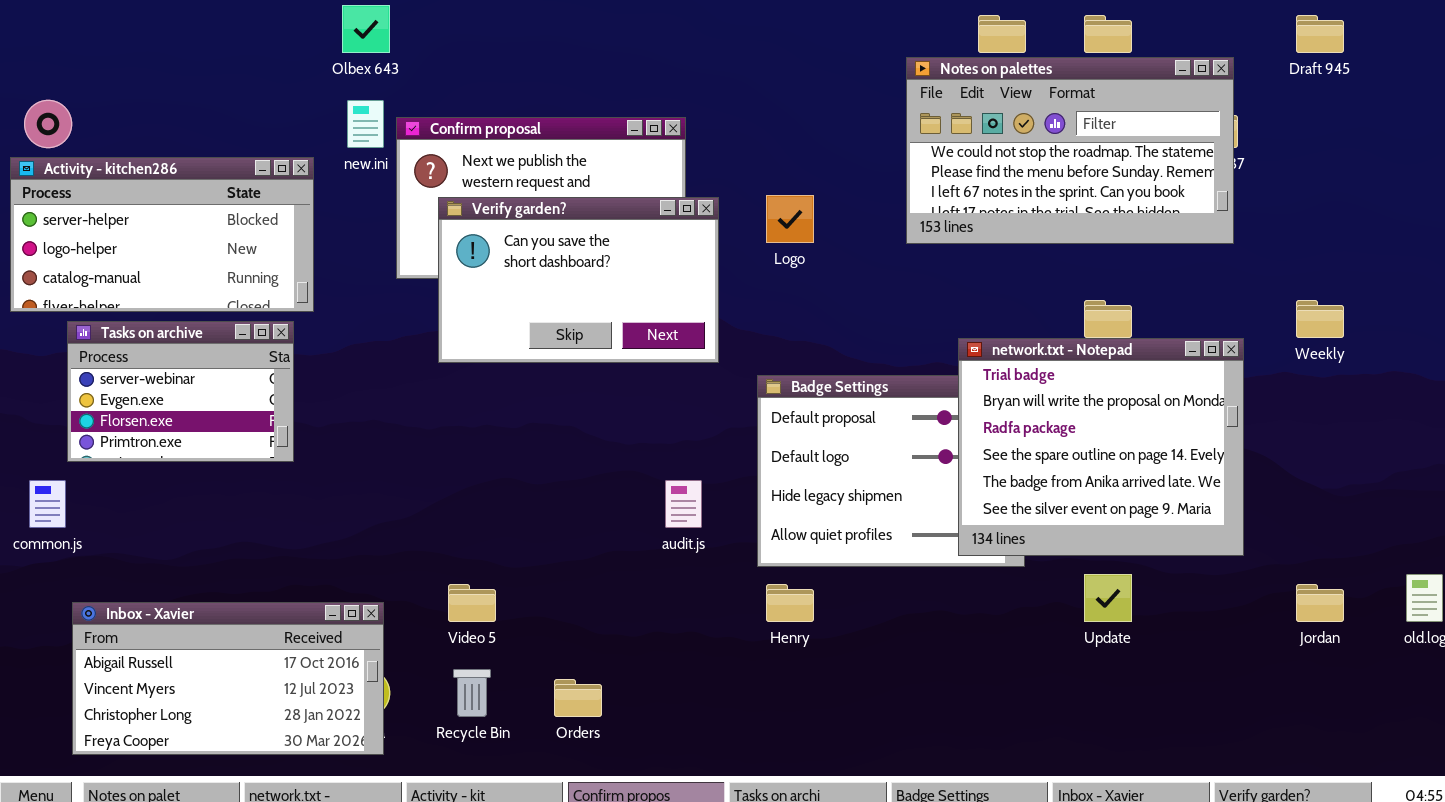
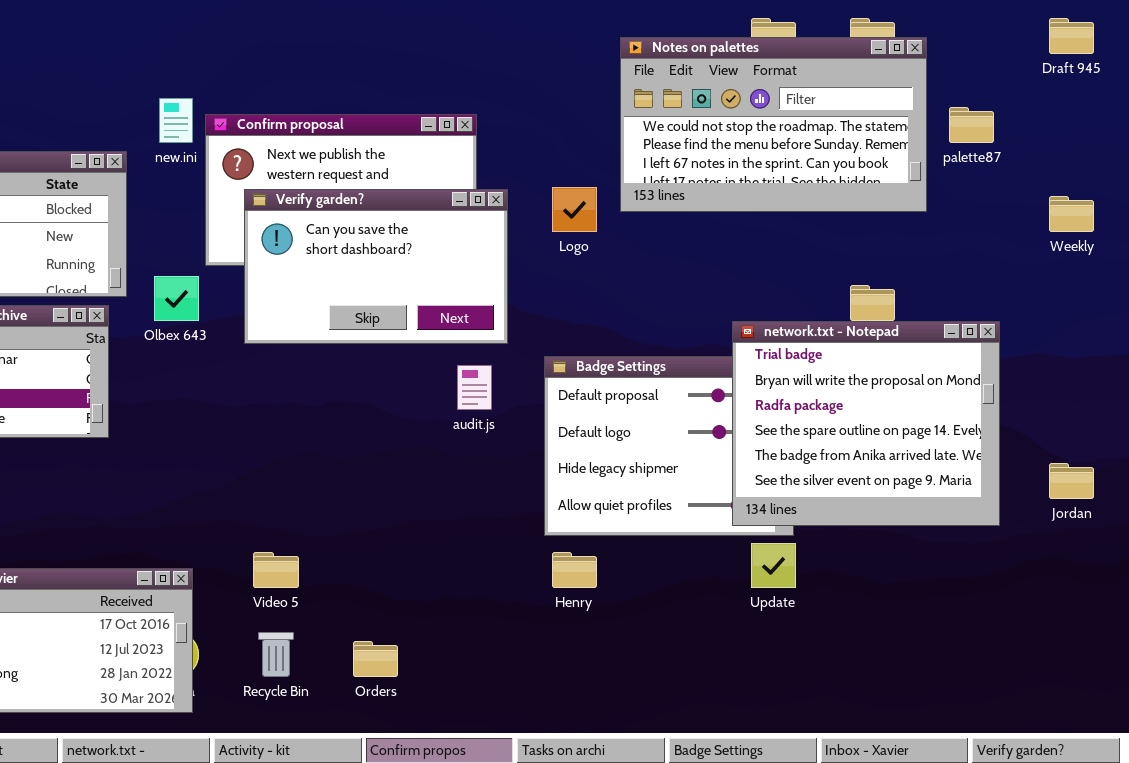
Olbex 643: [342,5,390,53] -> [154,276,199,321], moved
Notes on palettes: [906,57,1234,244] -> [620,37,927,212], moved
Weekly: [1296,300,1344,338] -> [1049,196,1094,232], moved
audit.js: [665,480,702,528] -> [457,365,492,410], moved
Update: [1084,574,1132,622] -> [751,543,796,588], moved
Jordan: [1296,584,1344,622] -> [1049,463,1094,499], moved

